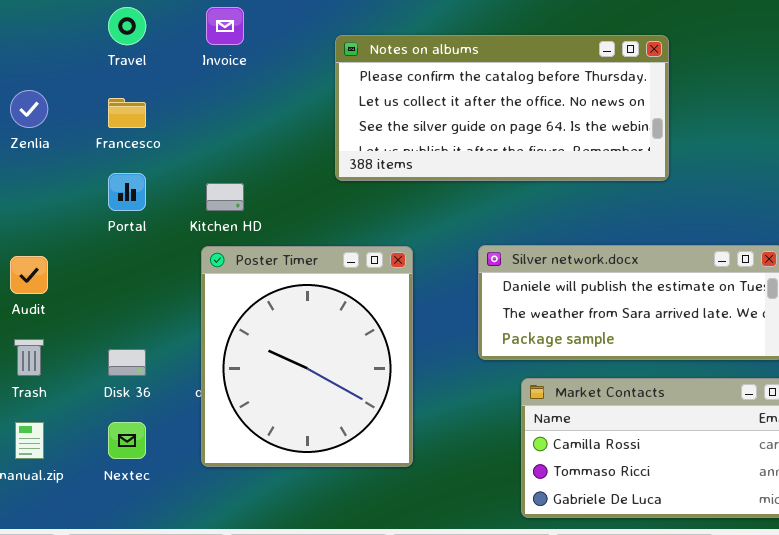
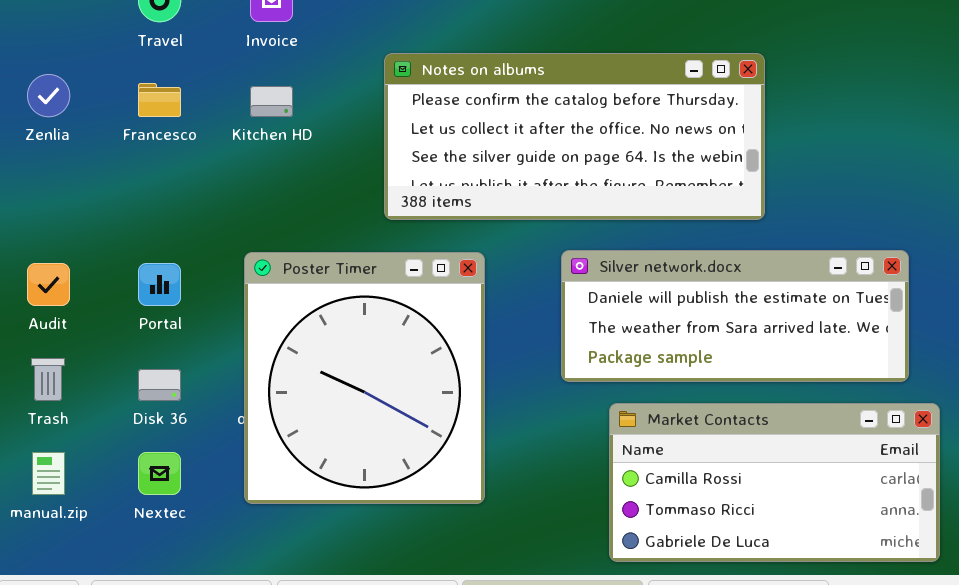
Notes on albums: [335,35,669,181] -> [384,53,765,220], moved
Portal: [108,173,146,211] -> [138,263,181,306], moved
Kitchen HD: [206,183,244,211] -> [250,86,293,117], moved

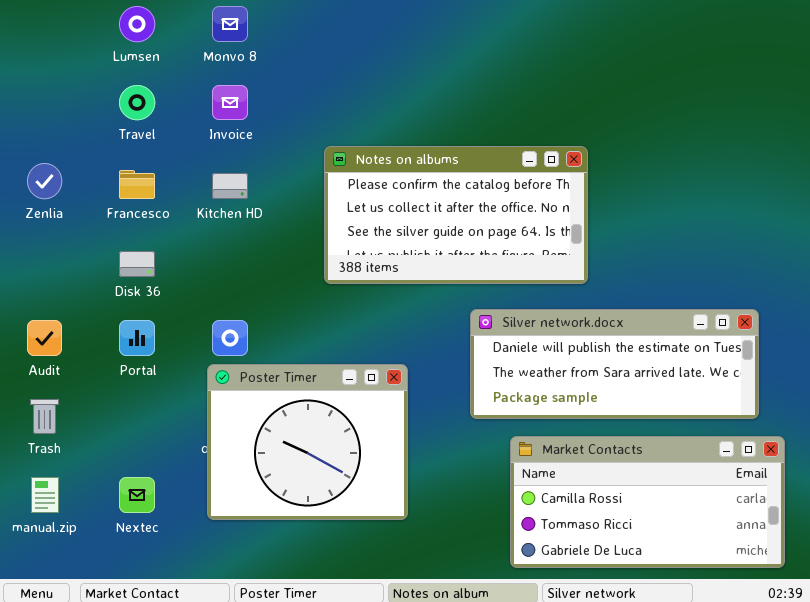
Notes on albums: [384,53,765,220] -> [324,146,588,284], resized
Poster Timer: [244,252,485,504] -> [207,364,408,520], resized
Disk 36: [138,369,181,401] -> [119,251,155,277], moved

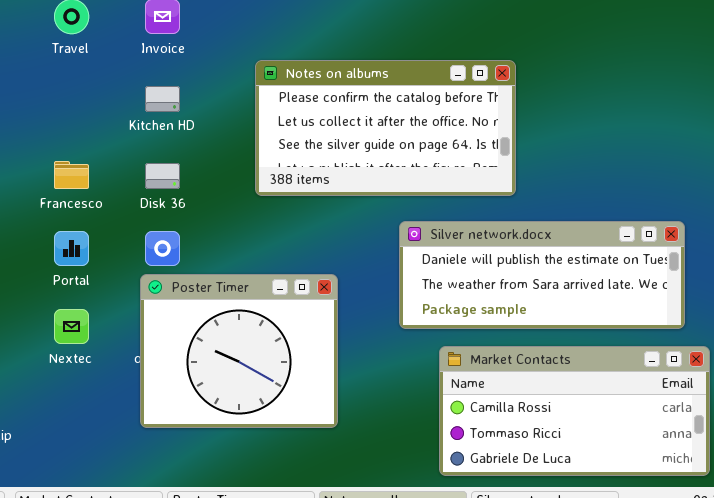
Francesco: [119,170,155,199] -> [54,161,89,189], moved
Disk 36: [119,251,155,277] -> [145,163,180,189], moved
Nextec: [119,477,155,513] -> [54,309,89,344], moved

